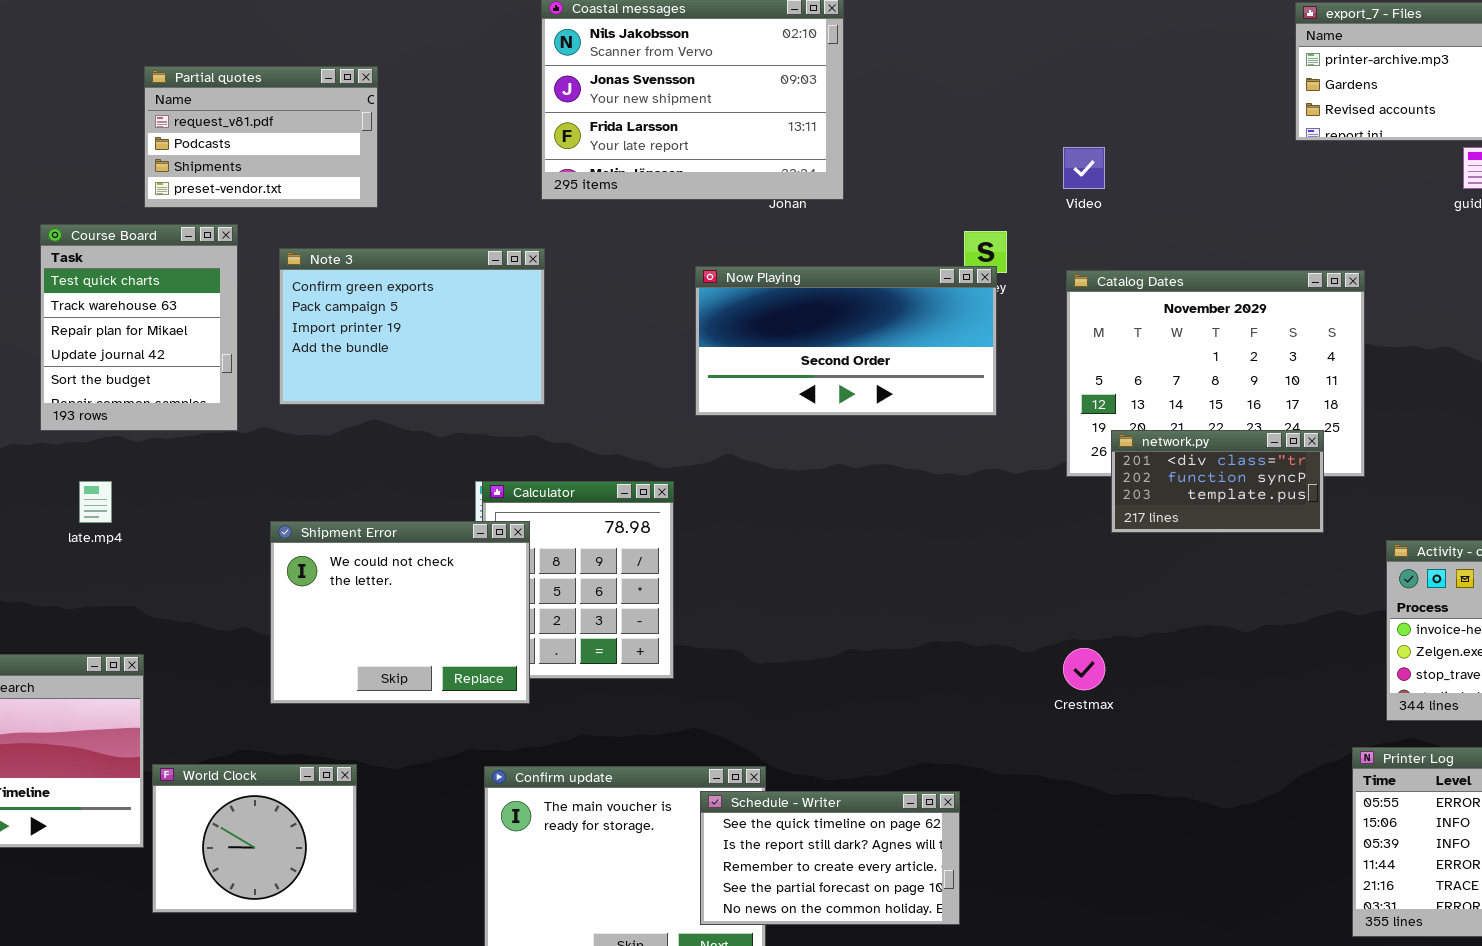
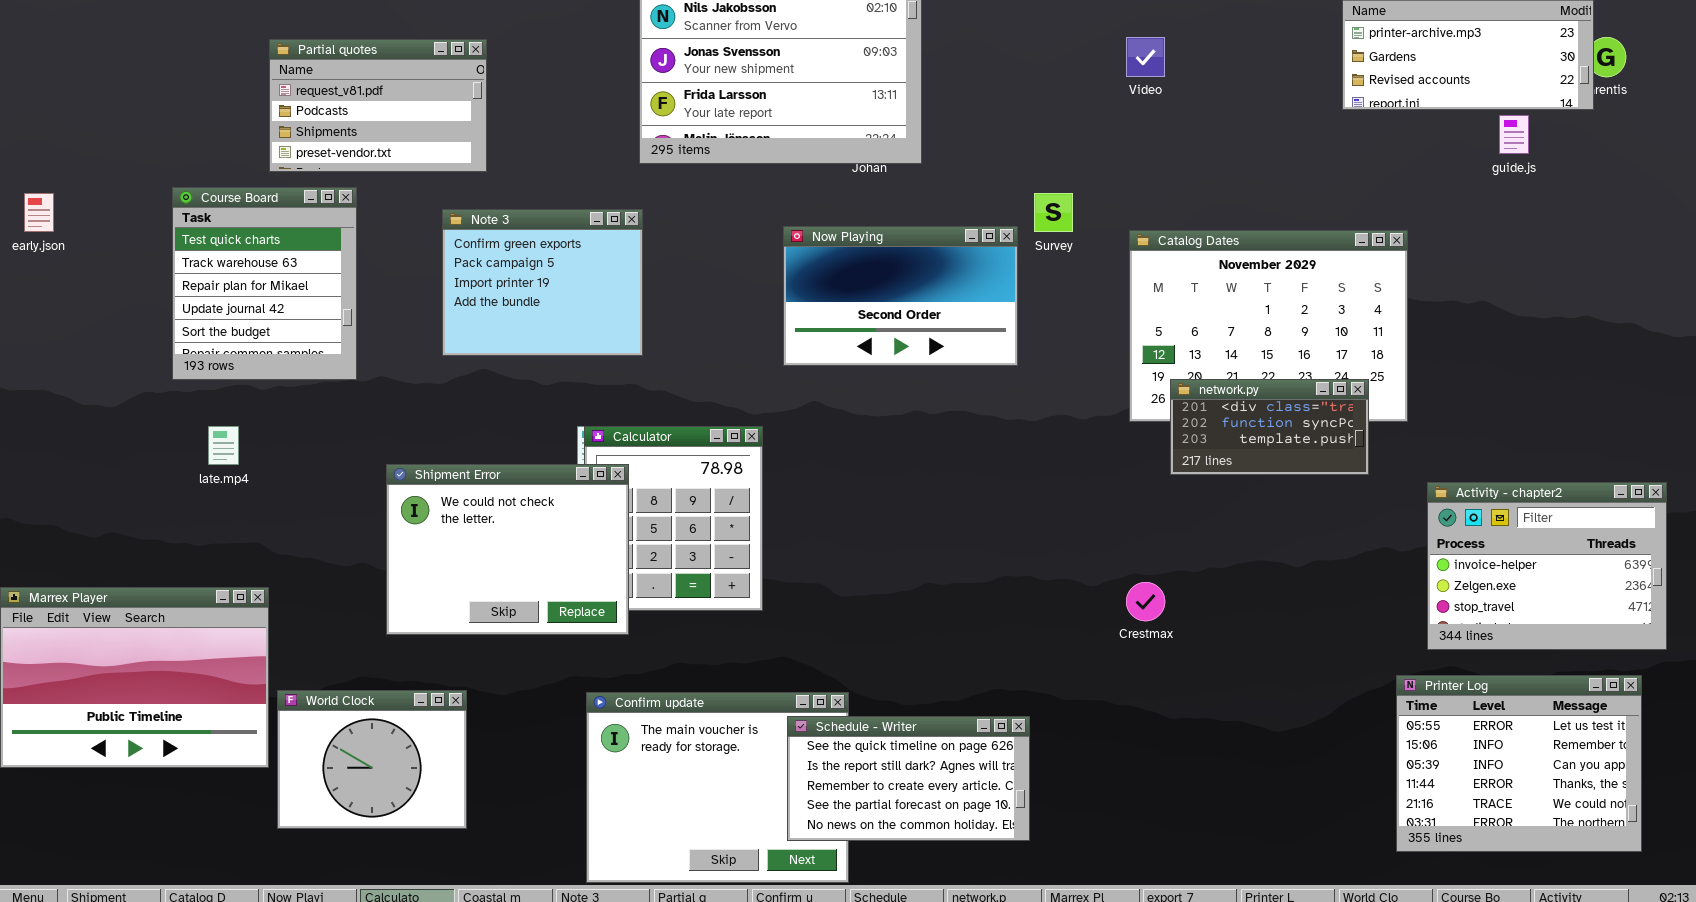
Video: [1063,147,1105,189] -> [1126,37,1165,77], moved
Note 3: [279,248,545,405] -> [442,209,643,356], resized
Now Playing: [695,266,997,416] -> [783,226,1018,366], resized

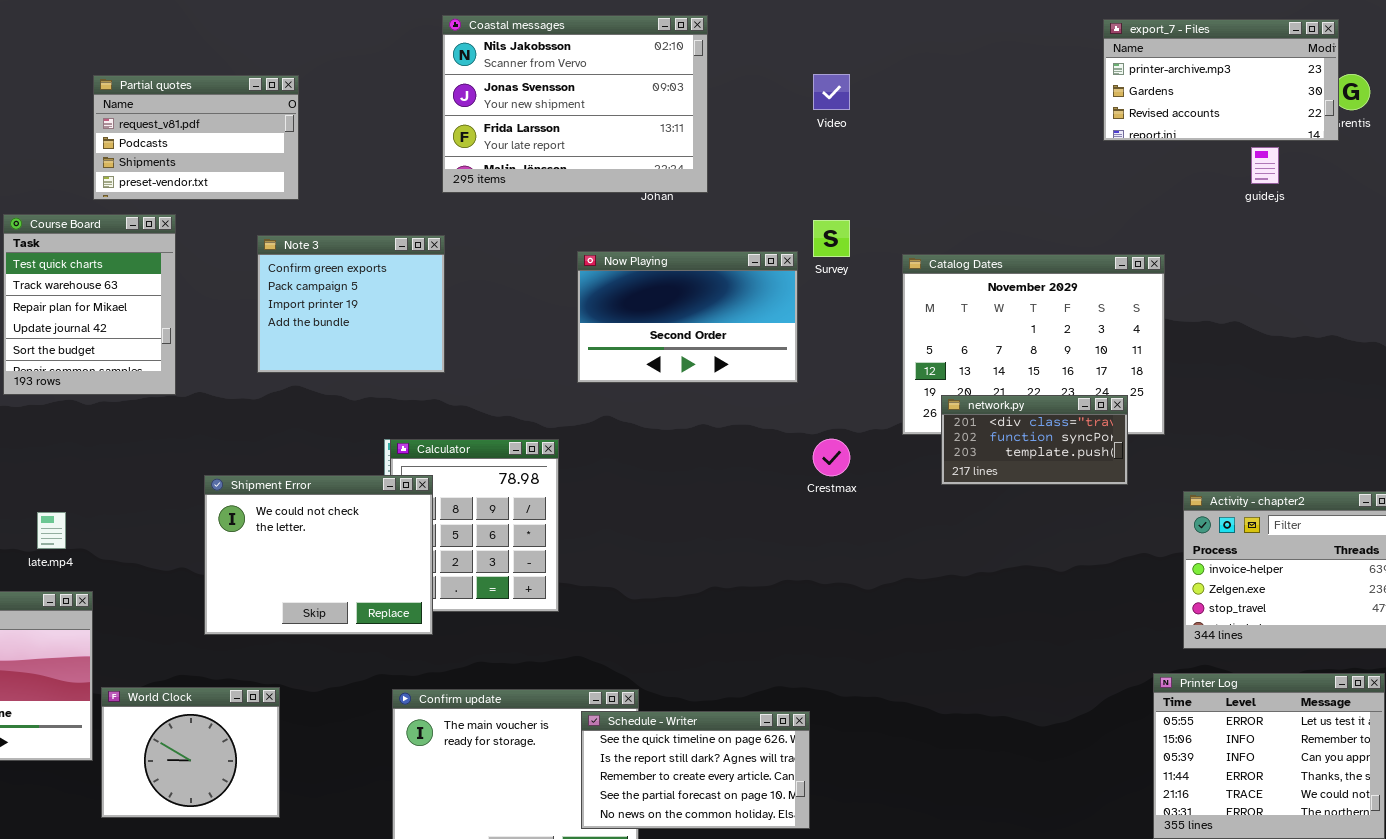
Video: [1126,37,1165,77] -> [813,74,850,110], moved
late.mp4: [208,426,239,465] -> [37,512,66,549], moved
Crestmax: [1126,582,1165,621] -> [813,439,850,476], moved

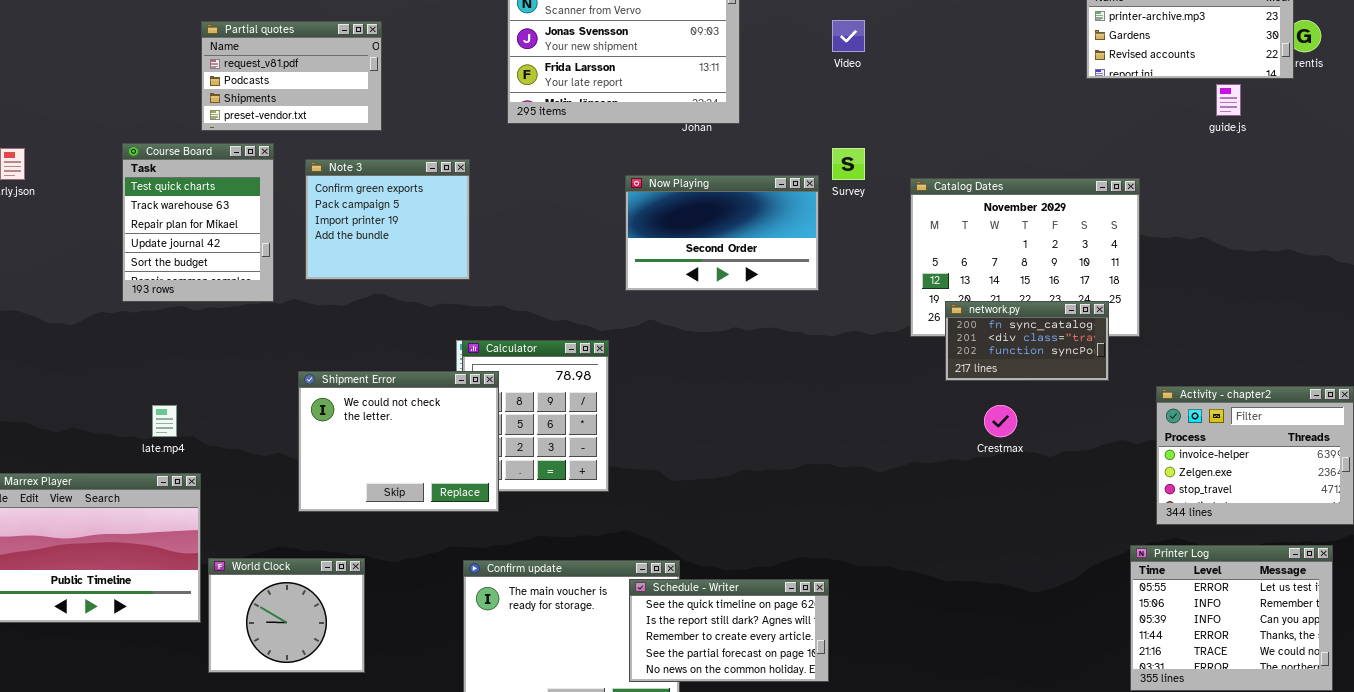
Note 3: [257,235,445,373] -> [305,159,470,280], moved
network.py: [941,395,1128,485] -> [945,301,1109,381], scrolled up 1 row
Crestmax: [813,439,850,476] -> [984,405,1017,437], moved

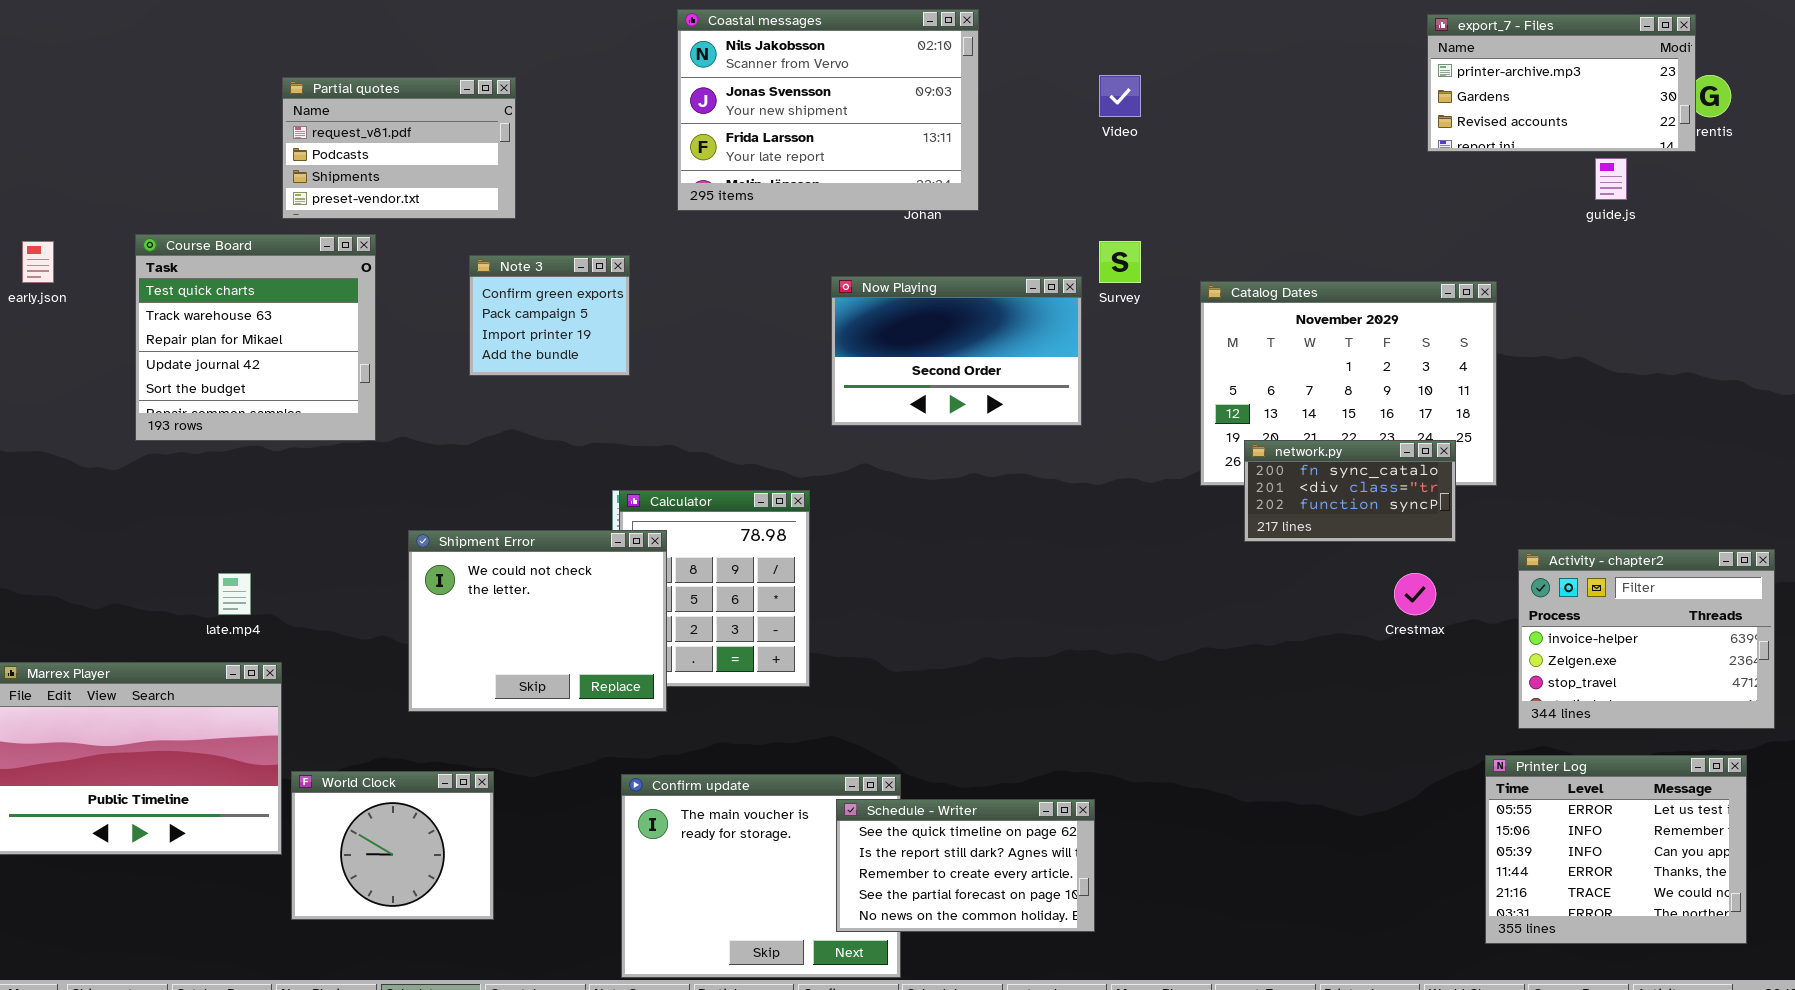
Course Board: [122,143,274,302] -> [135,234,376,441], resized
Note 3: [305,159,470,280] -> [469,255,630,376], resized
Crestmax: [984,405,1017,437] -> [1394,573,1436,615], moved

